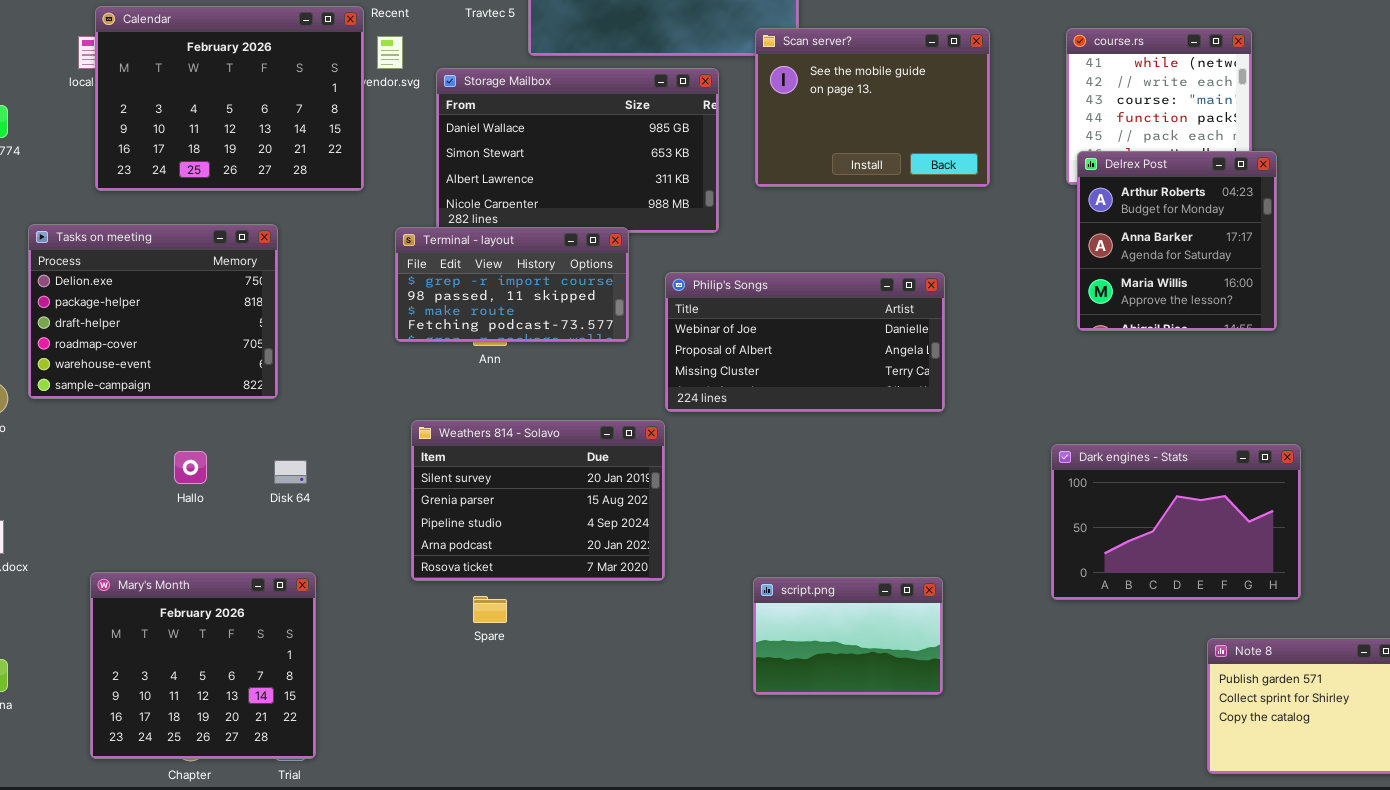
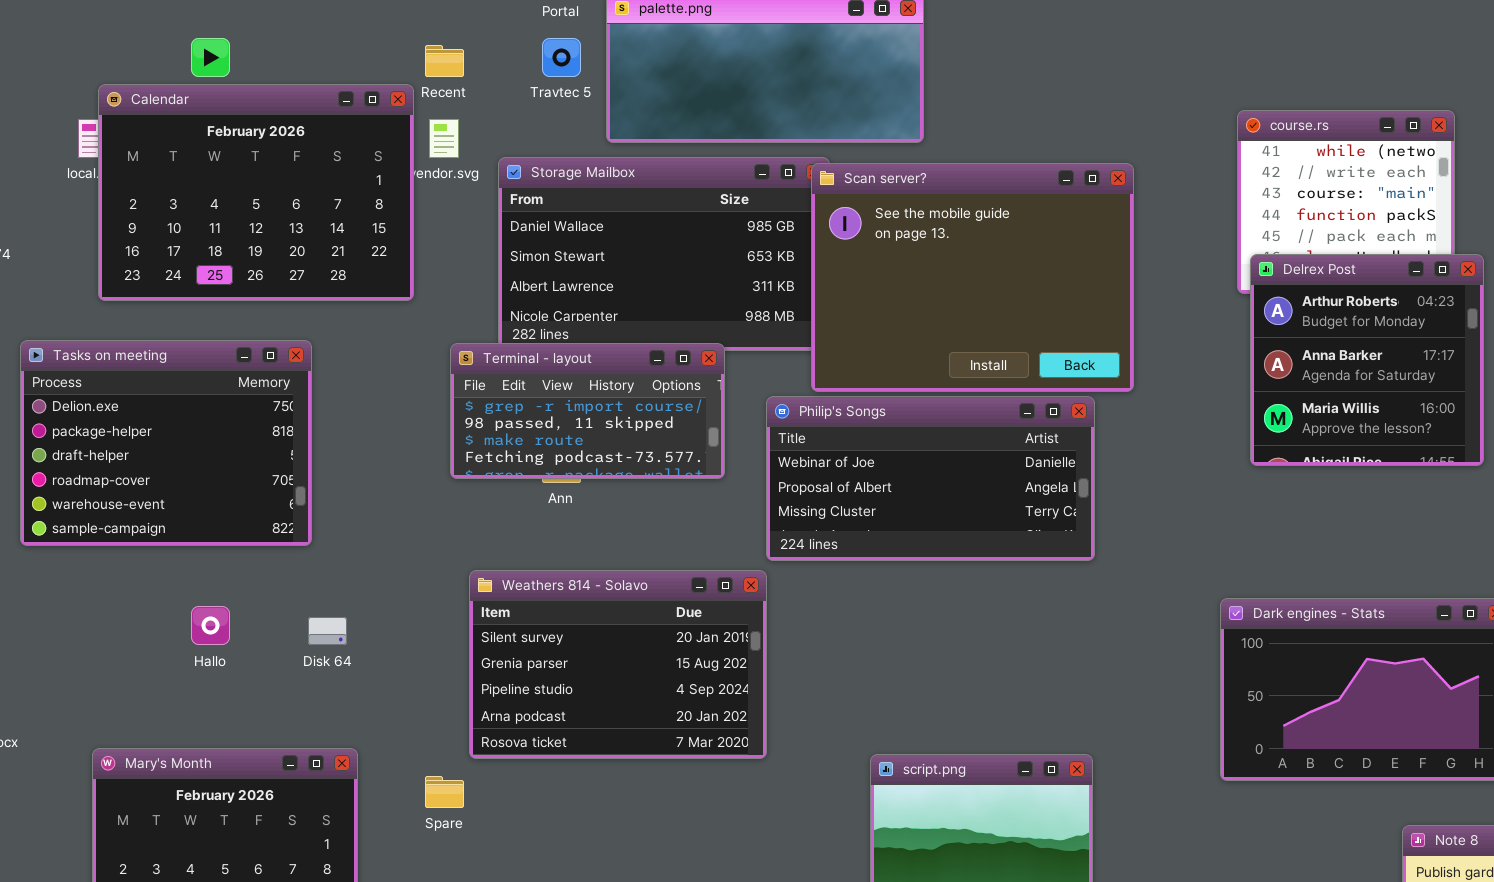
Scan server?: [755,28,990,187] -> [811,163,1134,392], moved, resized
Spare: [473,596,507,623] -> [425,776,464,808], moved

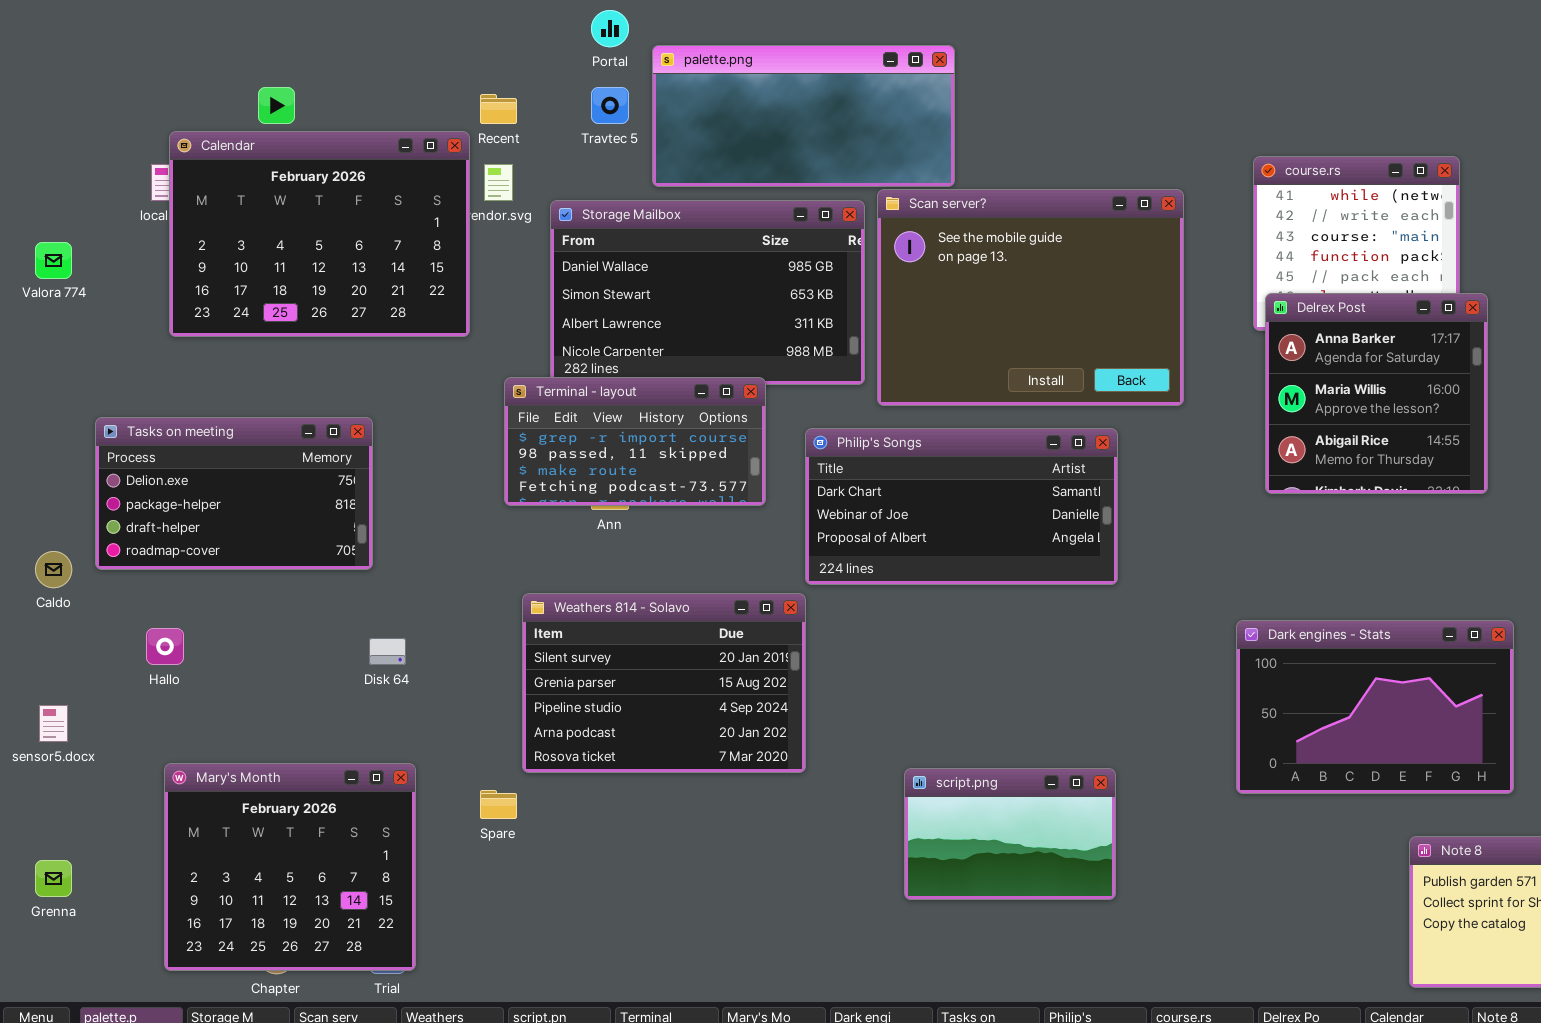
Scan server?: [811,163,1134,392] -> [877,189,1184,406], moved
Delrex Post: [1250,254,1484,466] -> [1265,293,1488,494], scrolled down 1 row
Tasks on meeting: [20,340,312,546] -> [95,417,373,570], resized
Philip's Songs: [766,396,1095,561] -> [805,428,1118,585], scrolled up 1 row
Hallo: [191,606,230,645] -> [146,628,184,665], moved

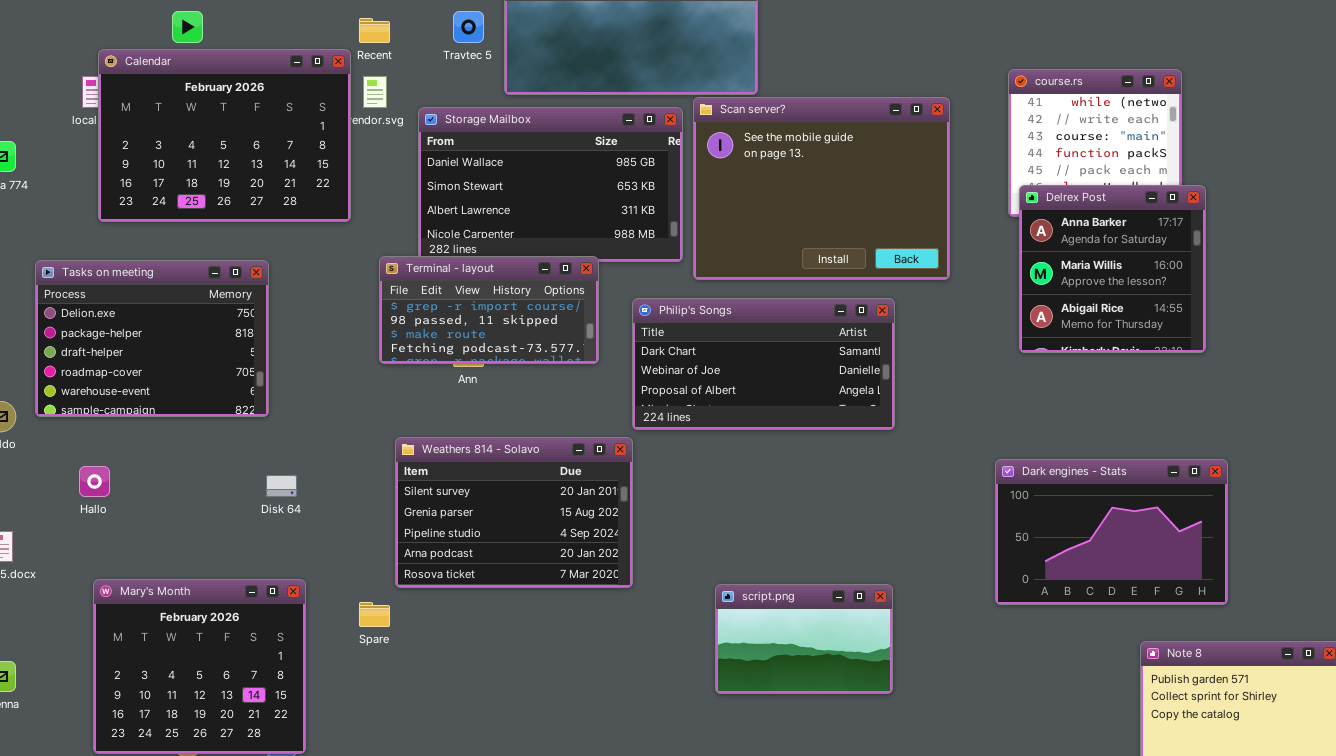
Tasks on meeting: [95,417,373,570] -> [35,260,269,417], resized

